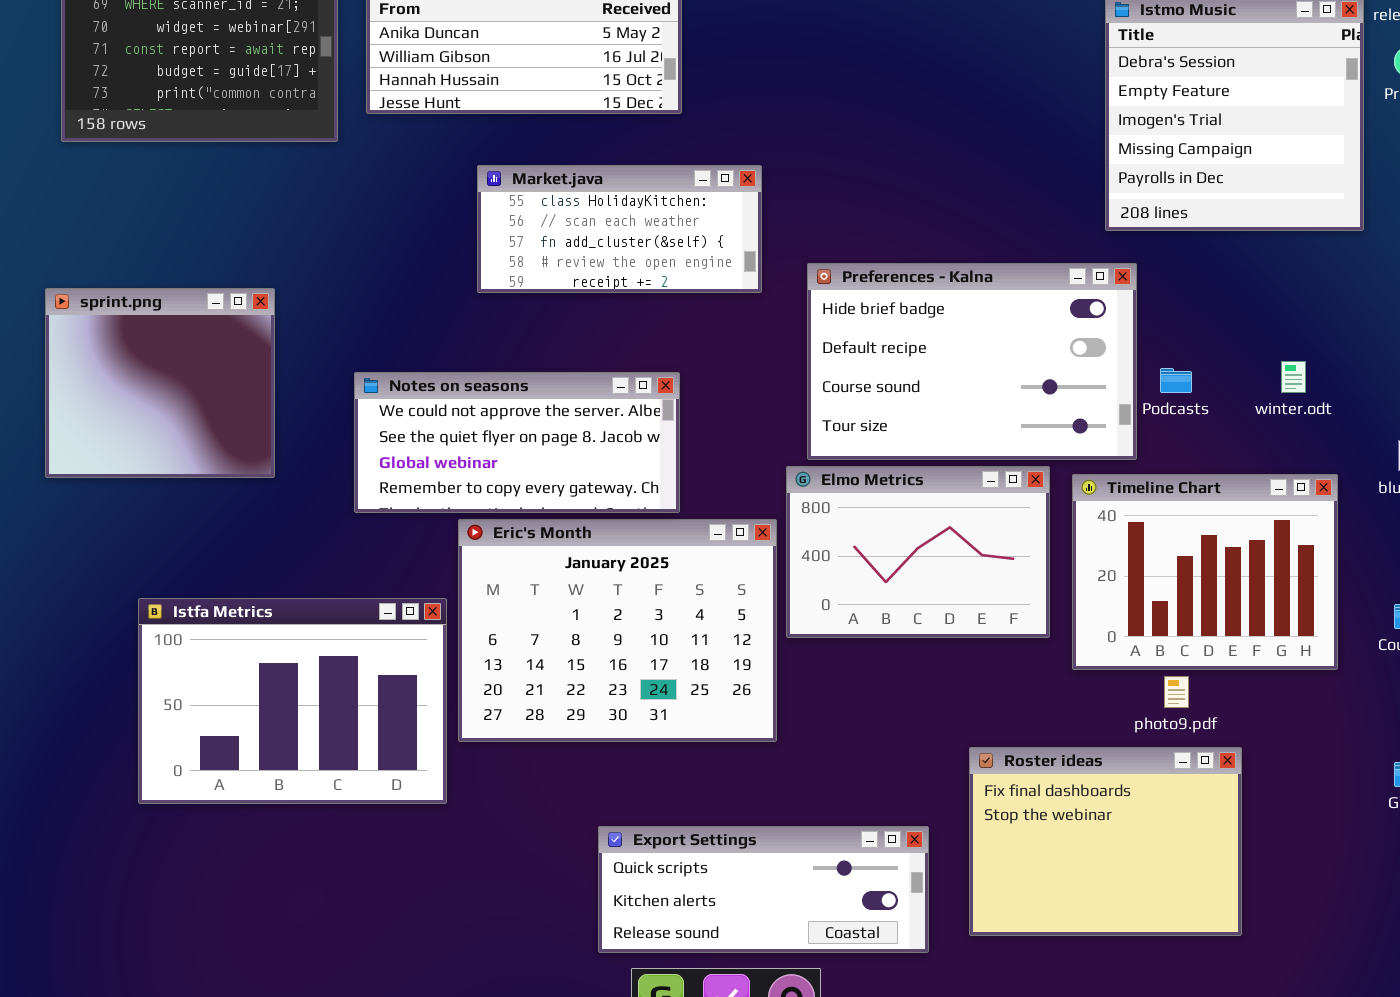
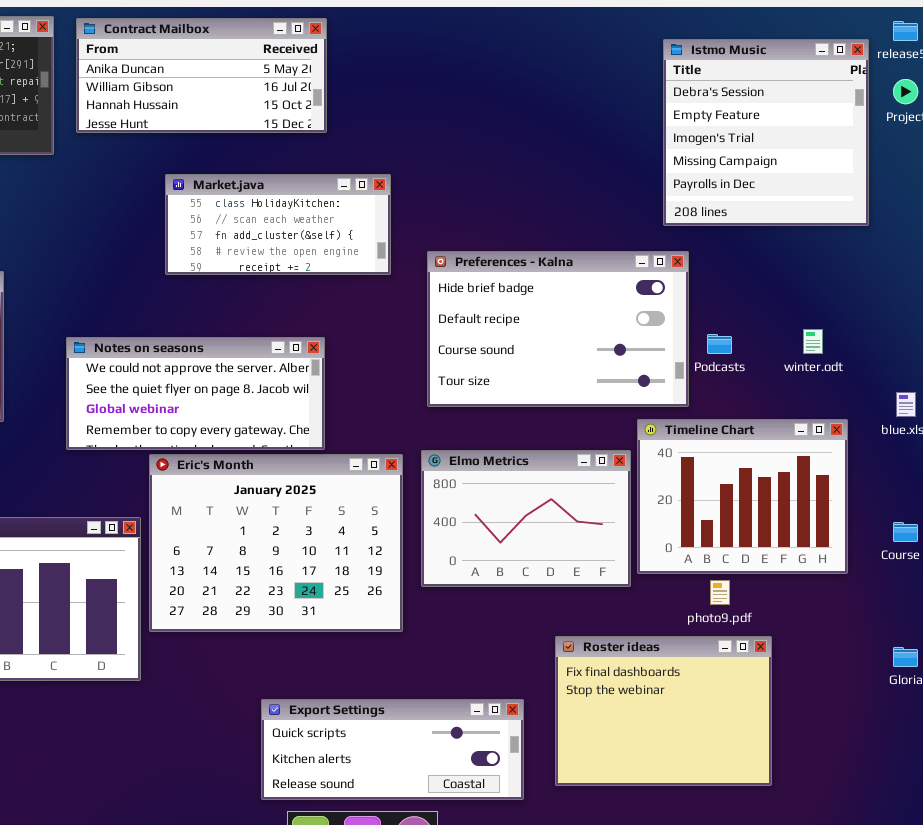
Elmo Metrics: [786,466,1050,638] -> [421,450,631,587], moved

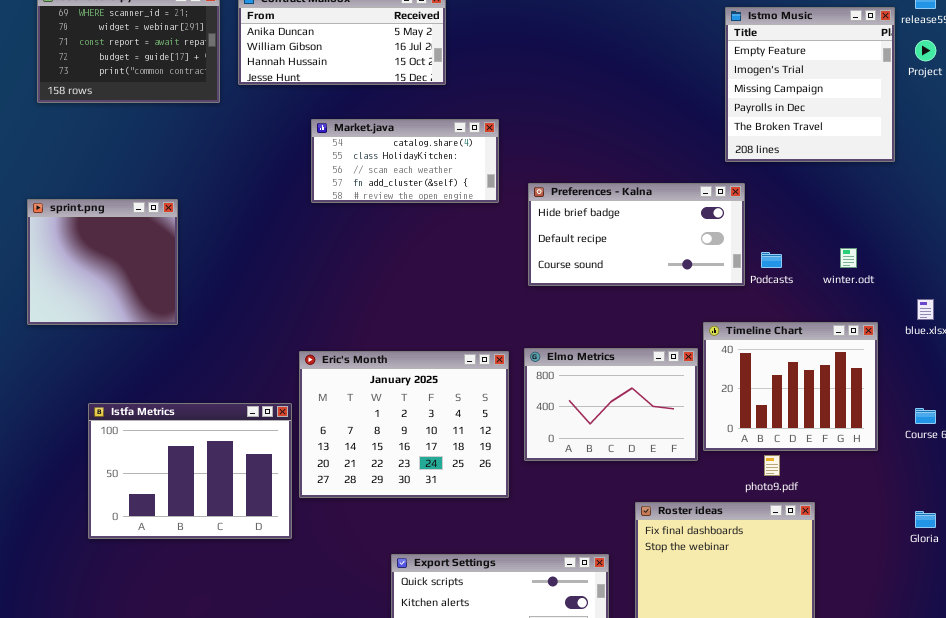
Istmo Music: [663,39,869,226] -> [725,7,895,162], scrolled down 1 row
Market.java: [165,174,391,275] -> [311,119,499,203], scrolled up 1 row
Preferences - Kalna: [427,251,689,407] -> [528,183,745,286], resized
Notes on seasons: [66,337,325,450] -> none, closed

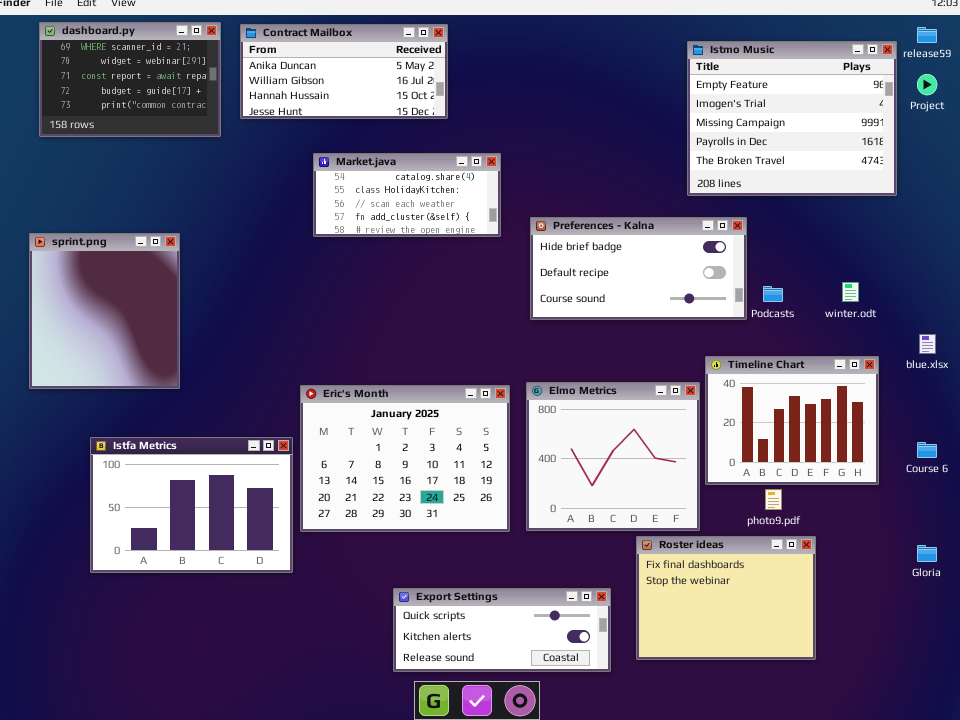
Istmo Music: [725,7,895,162] -> [687,41,897,196], resized
sprint.png: [27,199,178,325] -> [29,233,180,389], resized
Elmo Metrics: [524,348,698,461] -> [526,382,700,531], resized

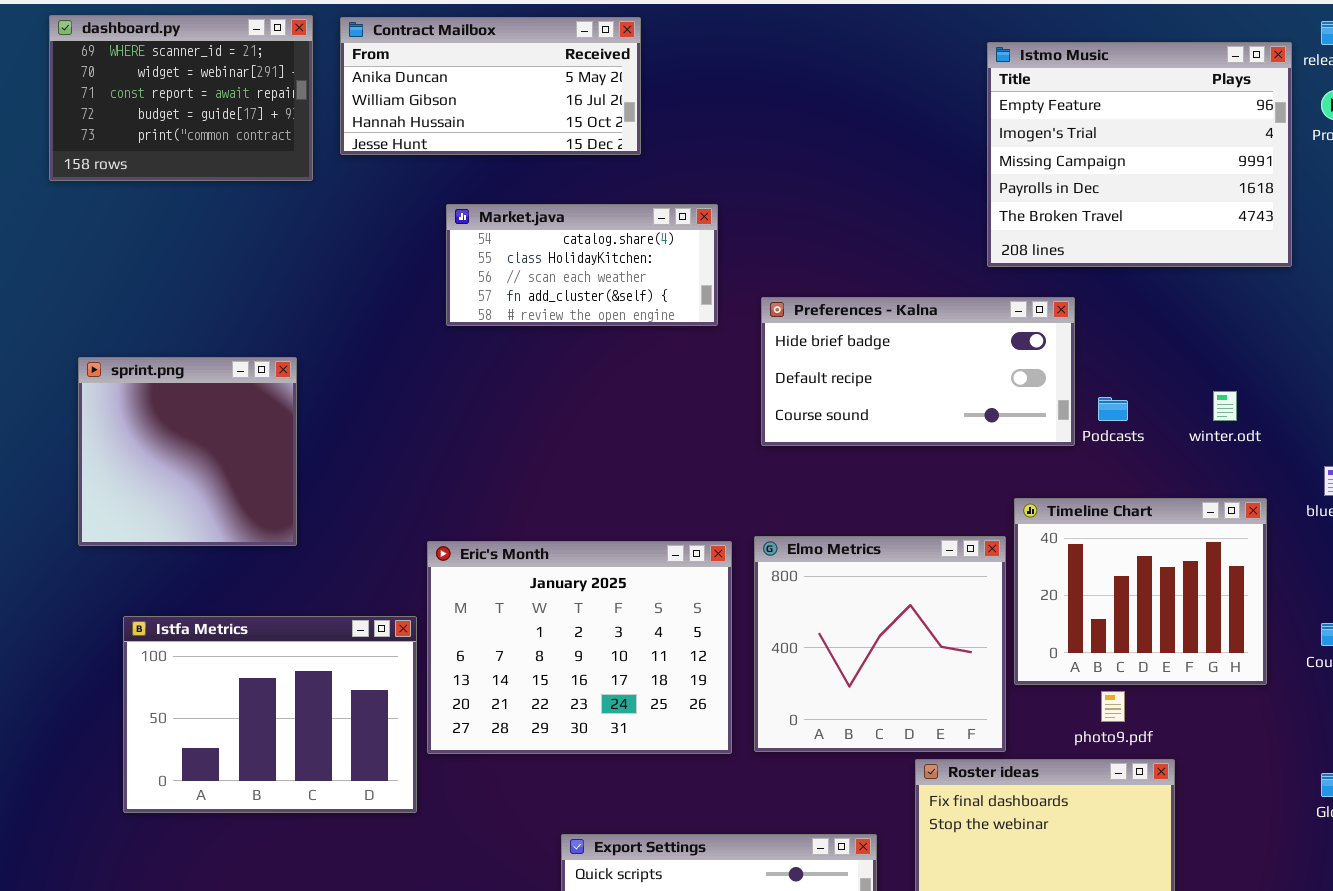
sprint.png: [29,233,180,389] -> [78,357,297,546], moved, resized

